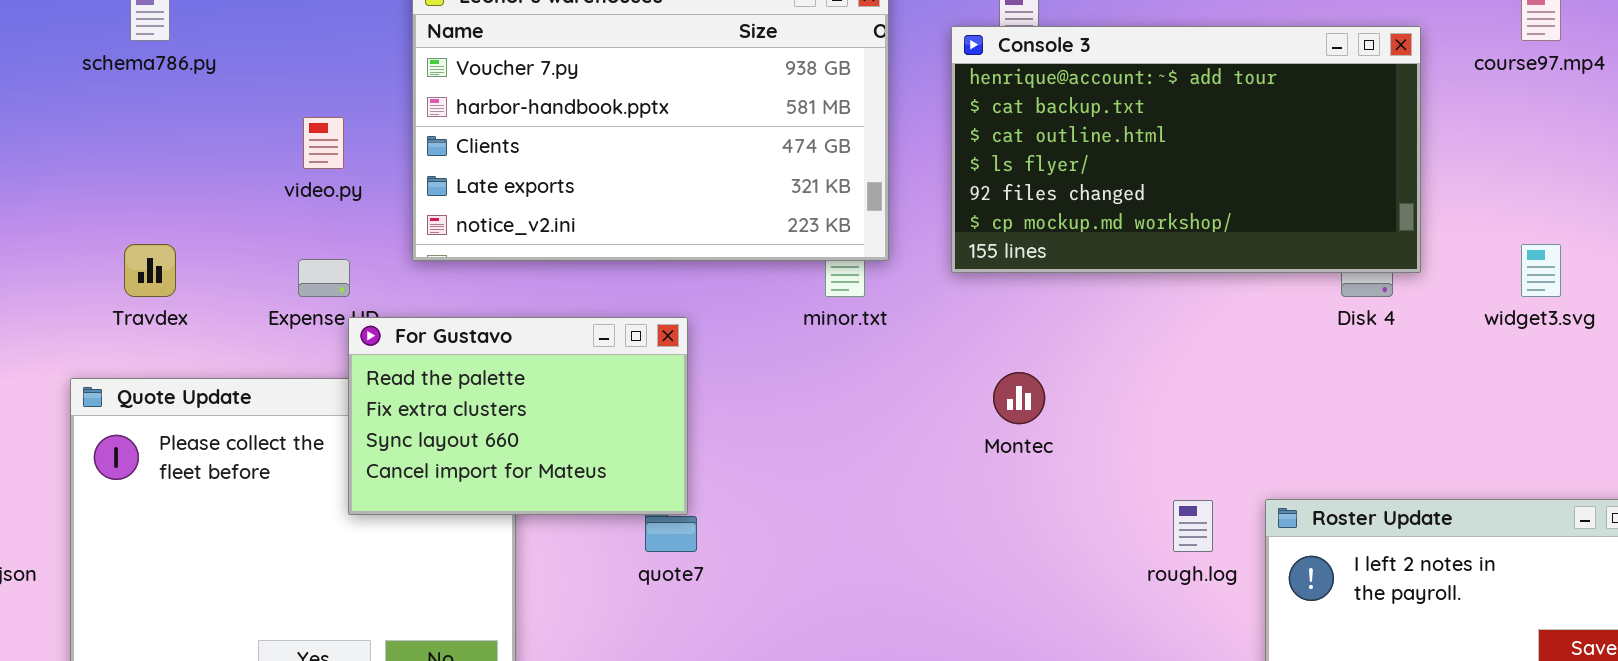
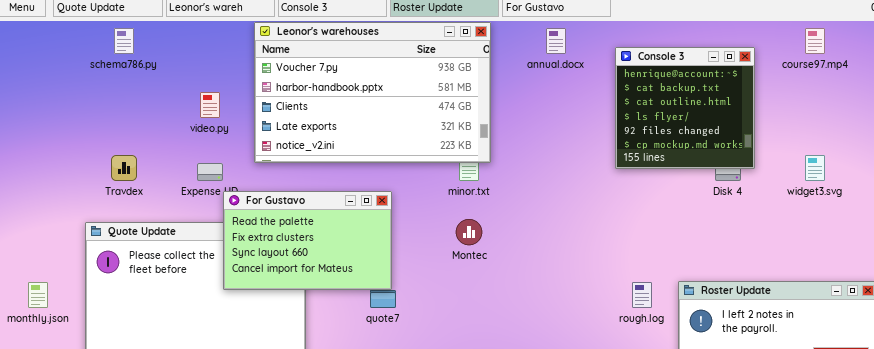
Console 3: [951,26,1421,273] -> [615,47,755,169], resized
Montec: [993,372,1045,424] -> [456,219,482,245], moved

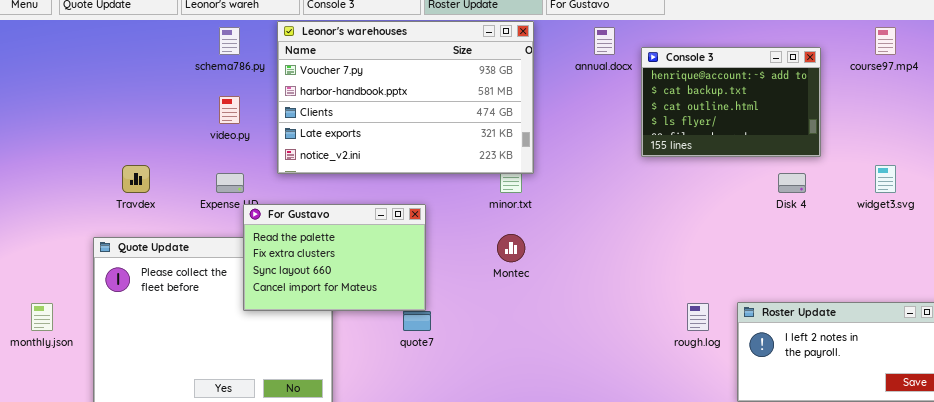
schema786.py: [114,28,134,54] -> [219,27,240,55], moved
Console 3: [615,47,755,169] -> [641,47,821,157], resized

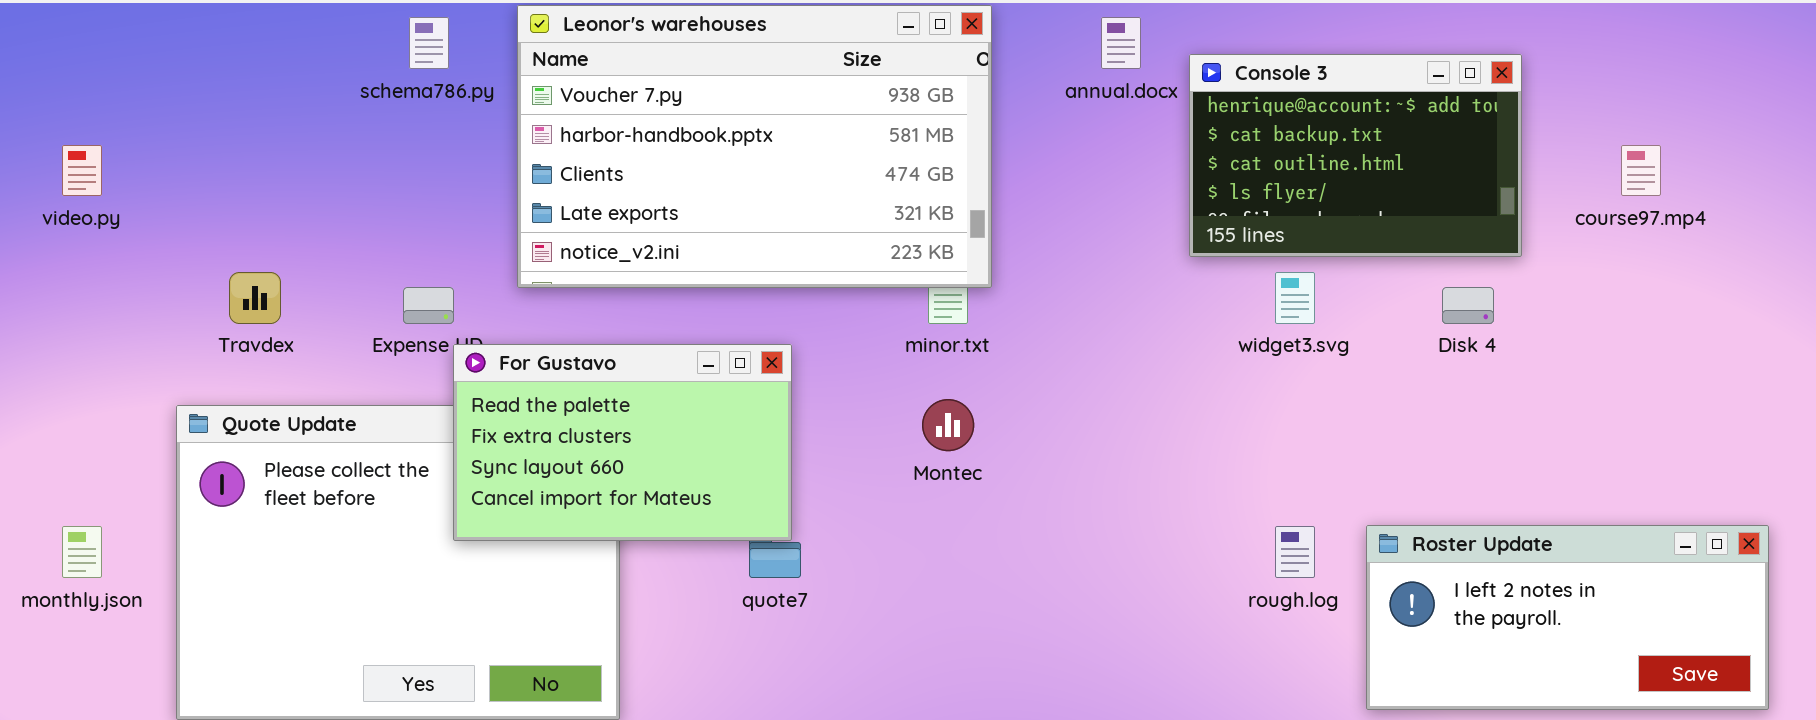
course97.mp4: [875,27,896,55] -> [1621,145,1661,196], moved
video.py: [219,96,240,124] -> [62,145,102,196], moved
widget3.svg: [875,165,896,193] -> [1275,272,1315,324], moved

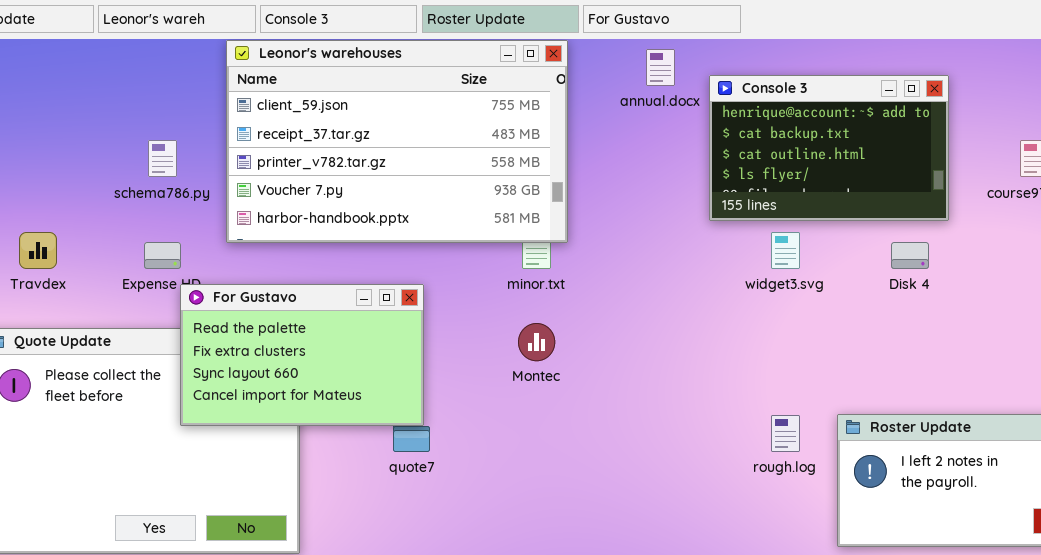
Leonor's warehouses: [517,5,992,288] -> [226,40,568,243], scrolled up 3 rows
schema786.py: [409,17,449,69] -> [148,140,177,177], moved

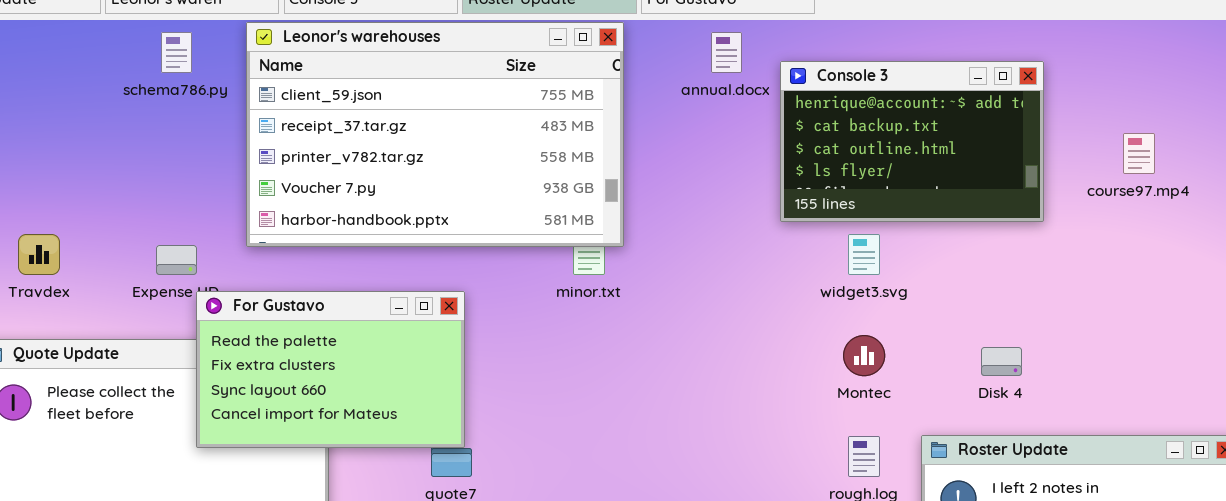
schema786.py: [148,140,177,177] -> [161,32,192,73], moved
Disk 4: [891,242,929,269] -> [981,347,1022,376], moved
Montec: [518,323,555,361] -> [843,335,885,376], moved

